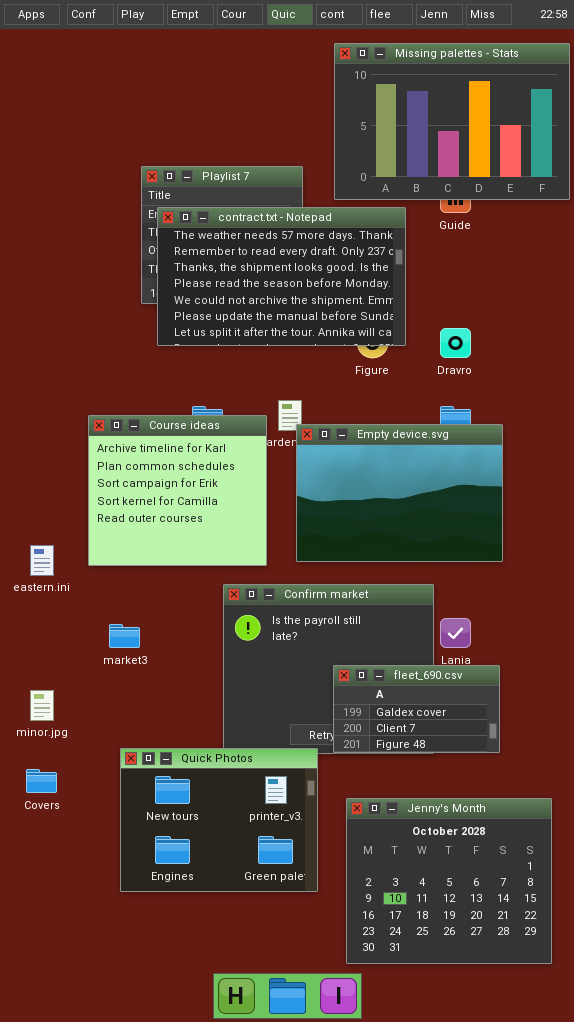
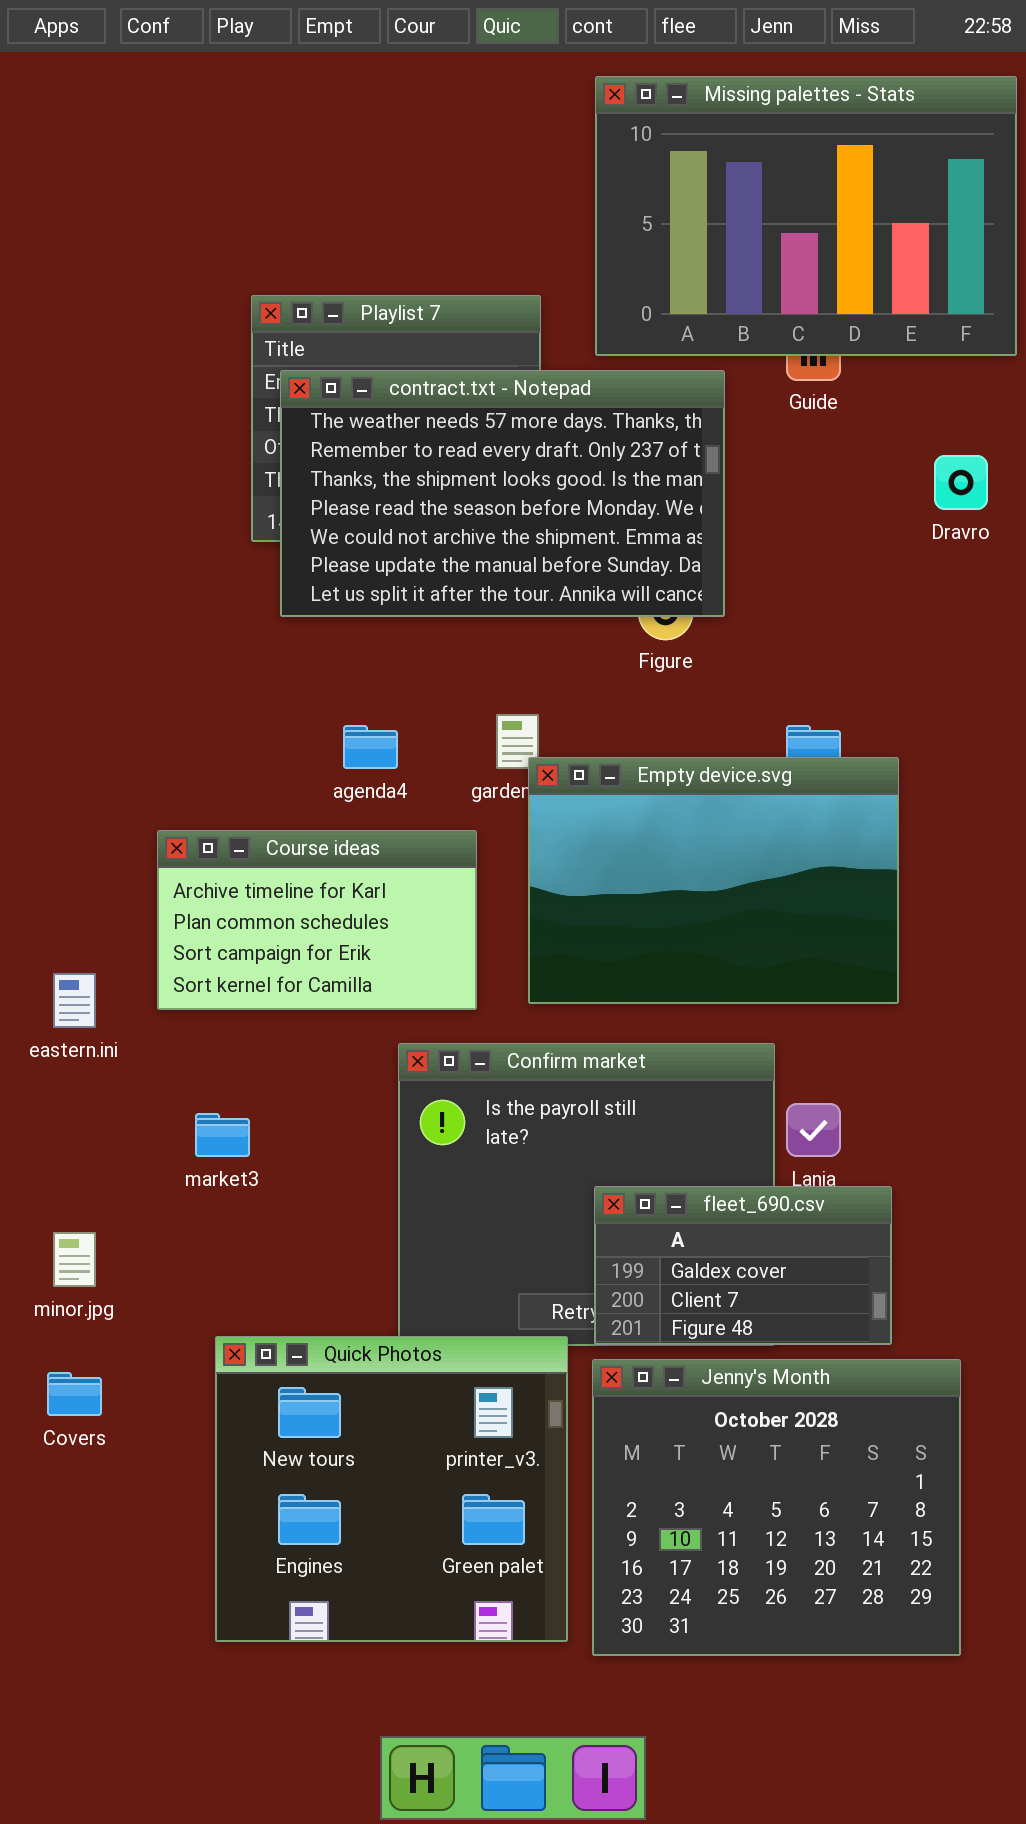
Dravro: [440,328,471,358] -> [934,455,988,510], moved
Course ideas: [88,415,267,566] -> [157,830,477,1010], resized
Quick Photos: [120,748,318,892] -> [215,1336,568,1642], resized
Jenny's Month: [346,798,552,964] -> [592,1359,961,1656], moved

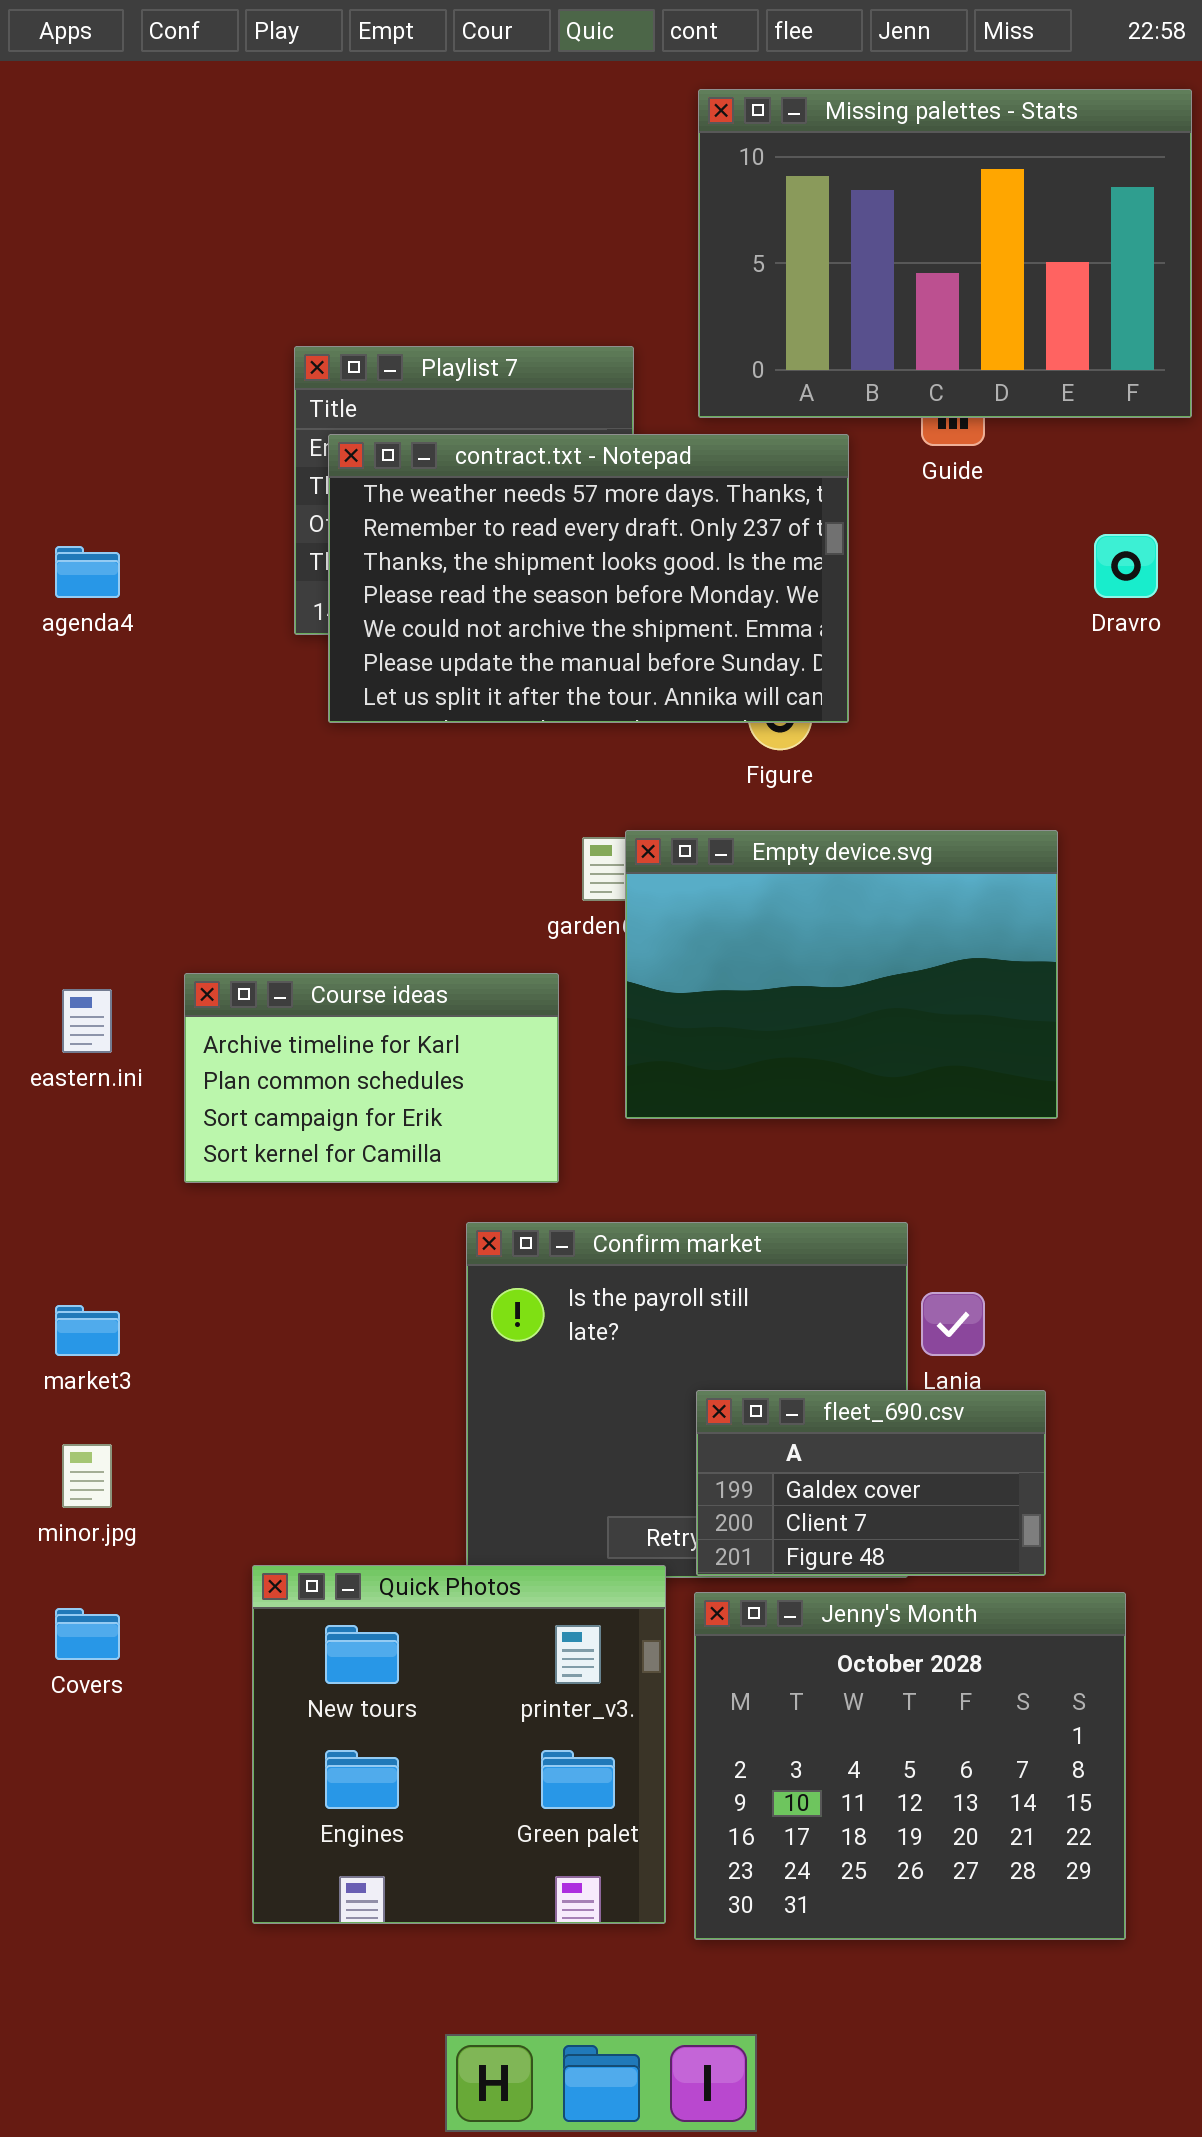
agenda4: [343,725,398,769] -> [55,546,120,598], moved
Empty device.svg: [528,757,899,1004] -> [625,830,1058,1119], moved
eastern.ini: [53,973,96,1028] -> [62,989,112,1053], moved
market3: [195,1113,250,1157] -> [55,1305,120,1356], moved

